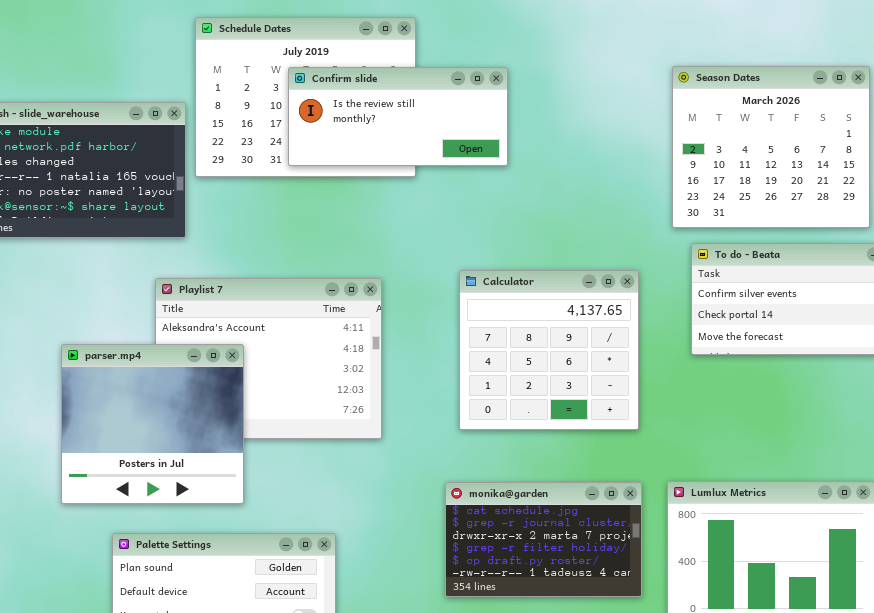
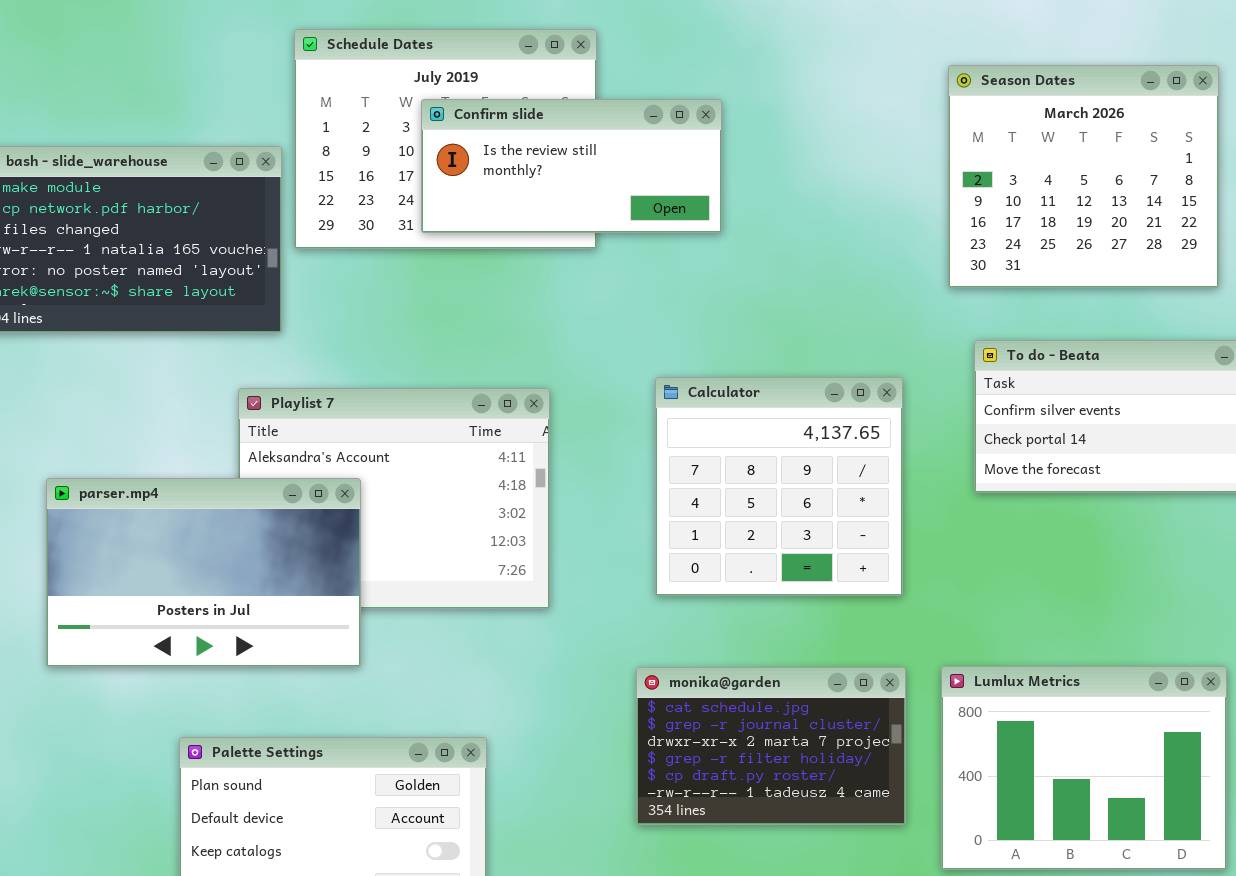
Season Dates: [672,66,870,228] -> [948,65,1219,288], moved
parser.mp4: [61,344,244,504] -> [46,478,361,667], resized

